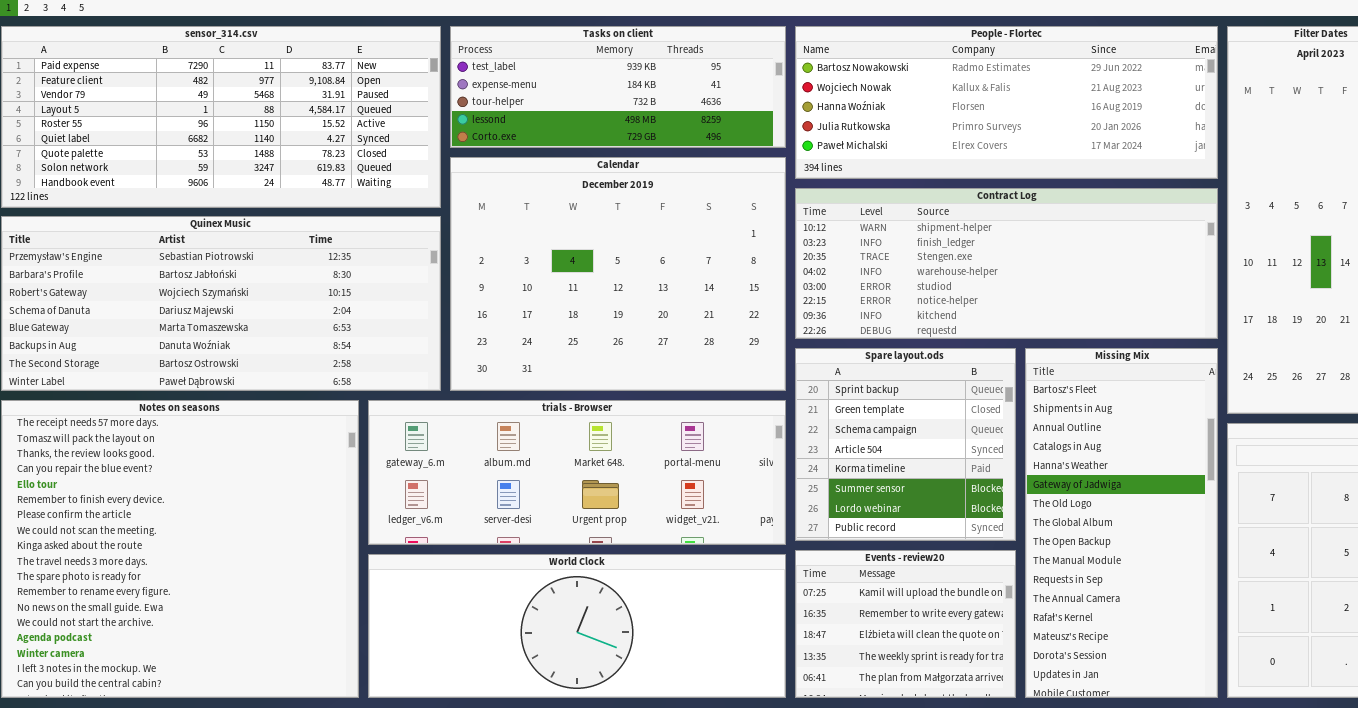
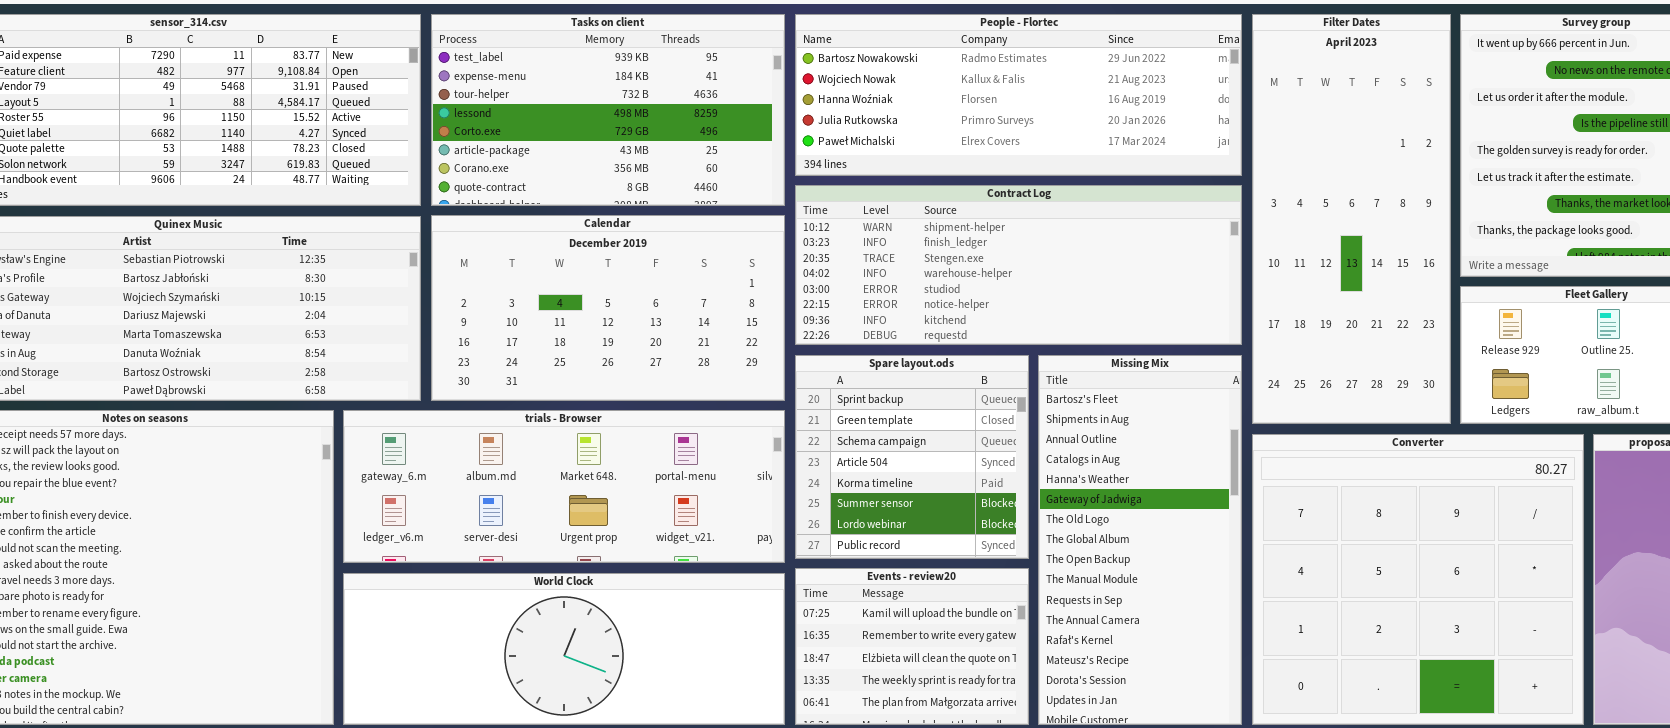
Tasks on client: [450,26,786,148] -> [431,14,785,206], resized
Calendar: [450,157,786,391] -> [431,215,785,401], resized

